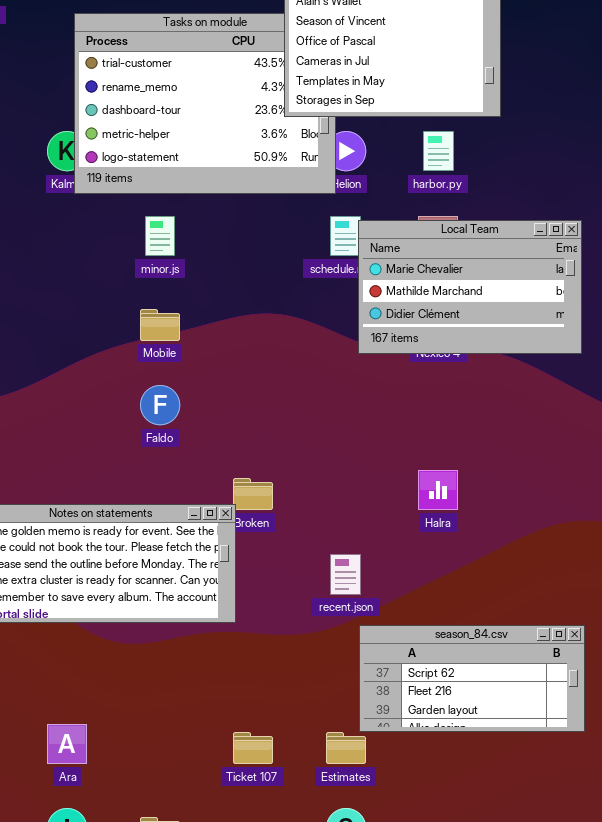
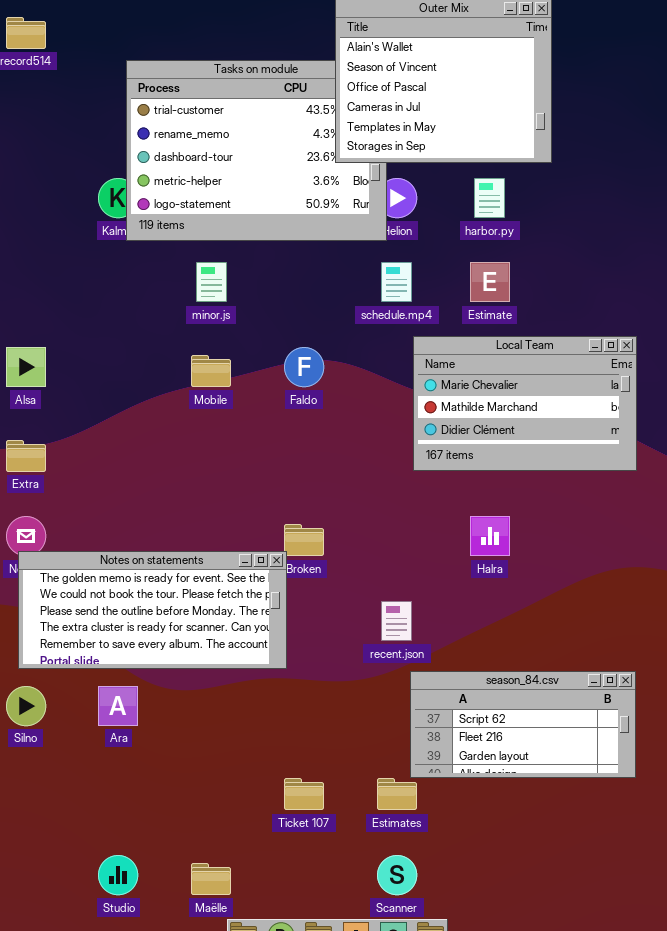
Local Team: [358,220,582,354] -> [413,336,637,471], moved
Faldo: [140,385,180,425] -> [284,347,324,387], moved
Ara: [47,724,87,764] -> [98,686,138,726], moved

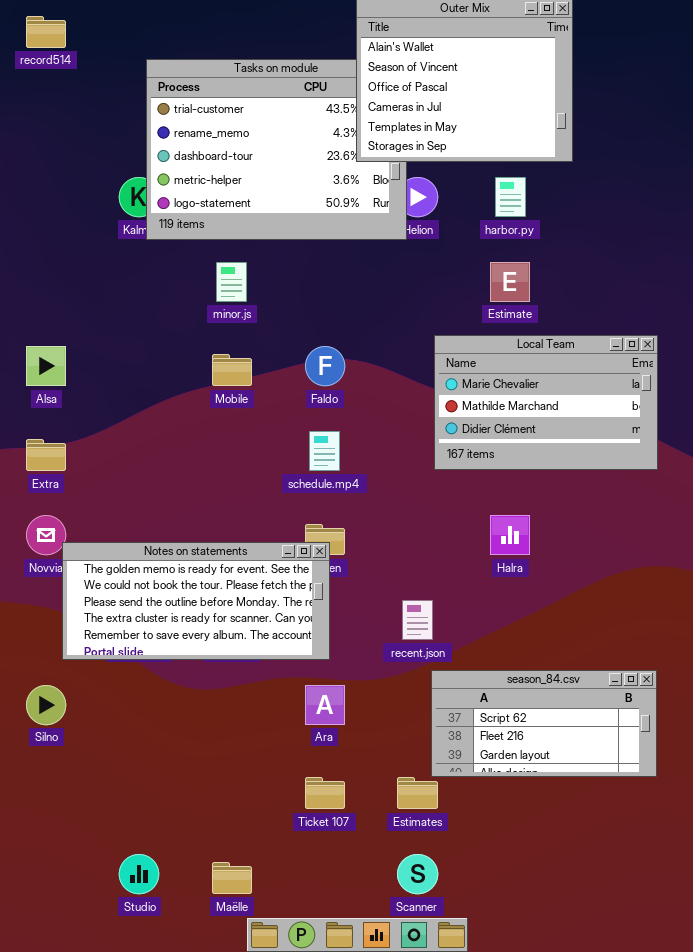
schedule.mp4: [381,262,412,302] -> [309,431,340,471], moved
Notes on statements: [18,551,287,669] -> [62,542,330,660], moved
Ara: [98,686,138,726] -> [305,685,345,725], moved

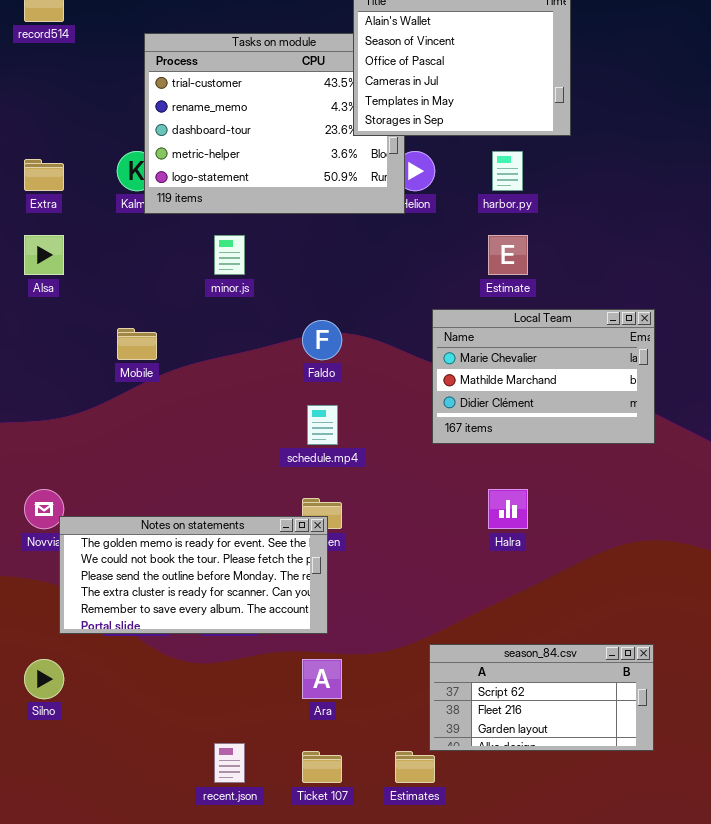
Alsa: [26,346,66,386] -> [24,235,64,275], moved
Mobile: [212,354,252,386] -> [117,328,157,360], moved
Extra: [26,439,66,471] -> [24,159,64,191], moved
recent.json: [402,600,433,640] -> [214,743,245,783], moved

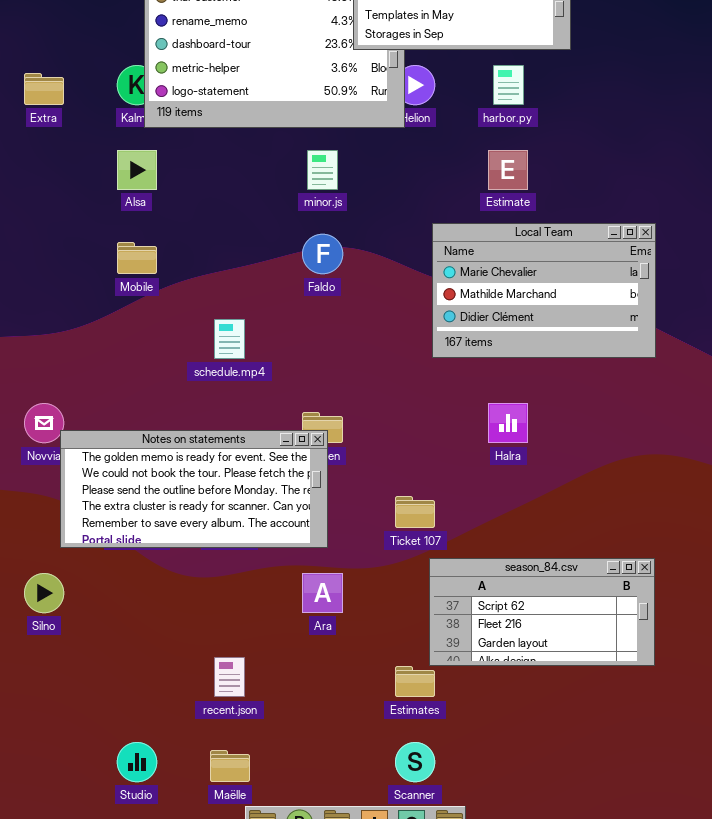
Alsa: [24,235,64,275] -> [117,150,157,190], moved
minor.js: [214,235,245,275] -> [307,150,338,190], moved
schedule.mp4: [307,405,338,445] -> [214,319,245,359], moved
Ticket 107: [302,751,342,783] -> [395,496,435,528], moved

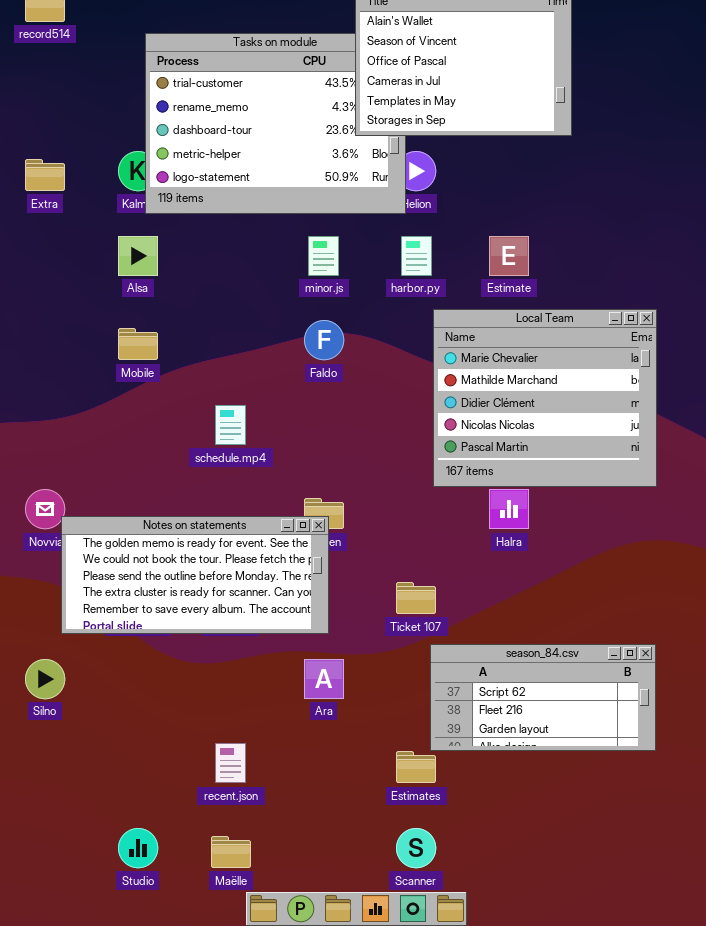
harbor.py: [493,65,524,105] -> [401,236,432,276], moved
Local Team: [432,223,656,358] -> [433,309,657,487], resized

